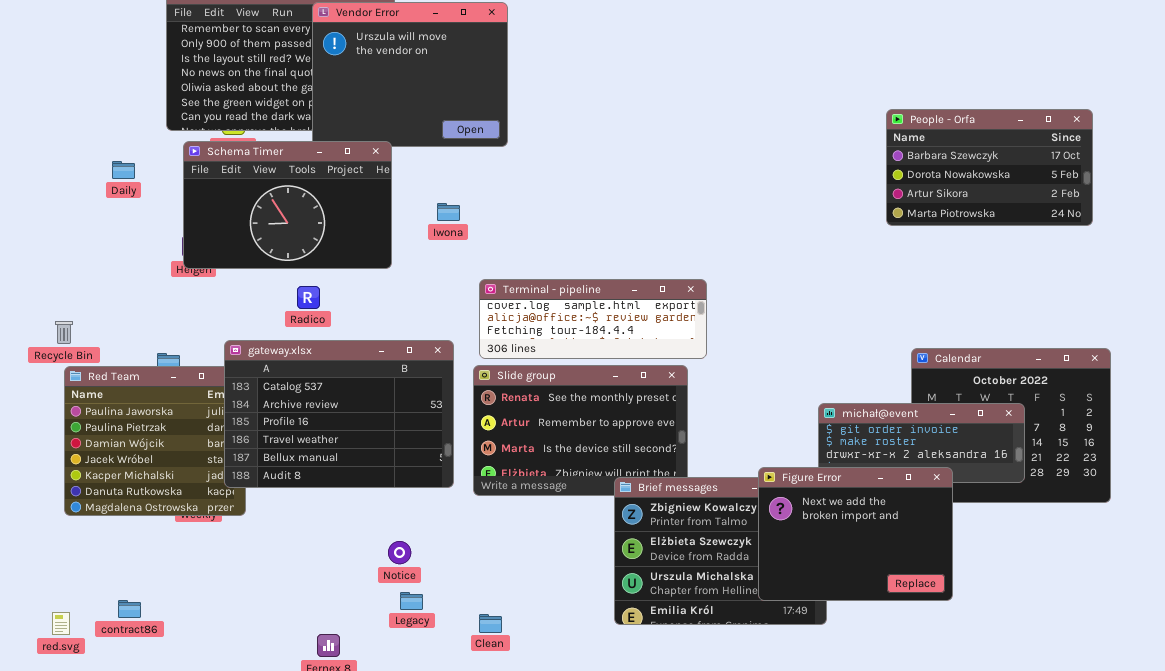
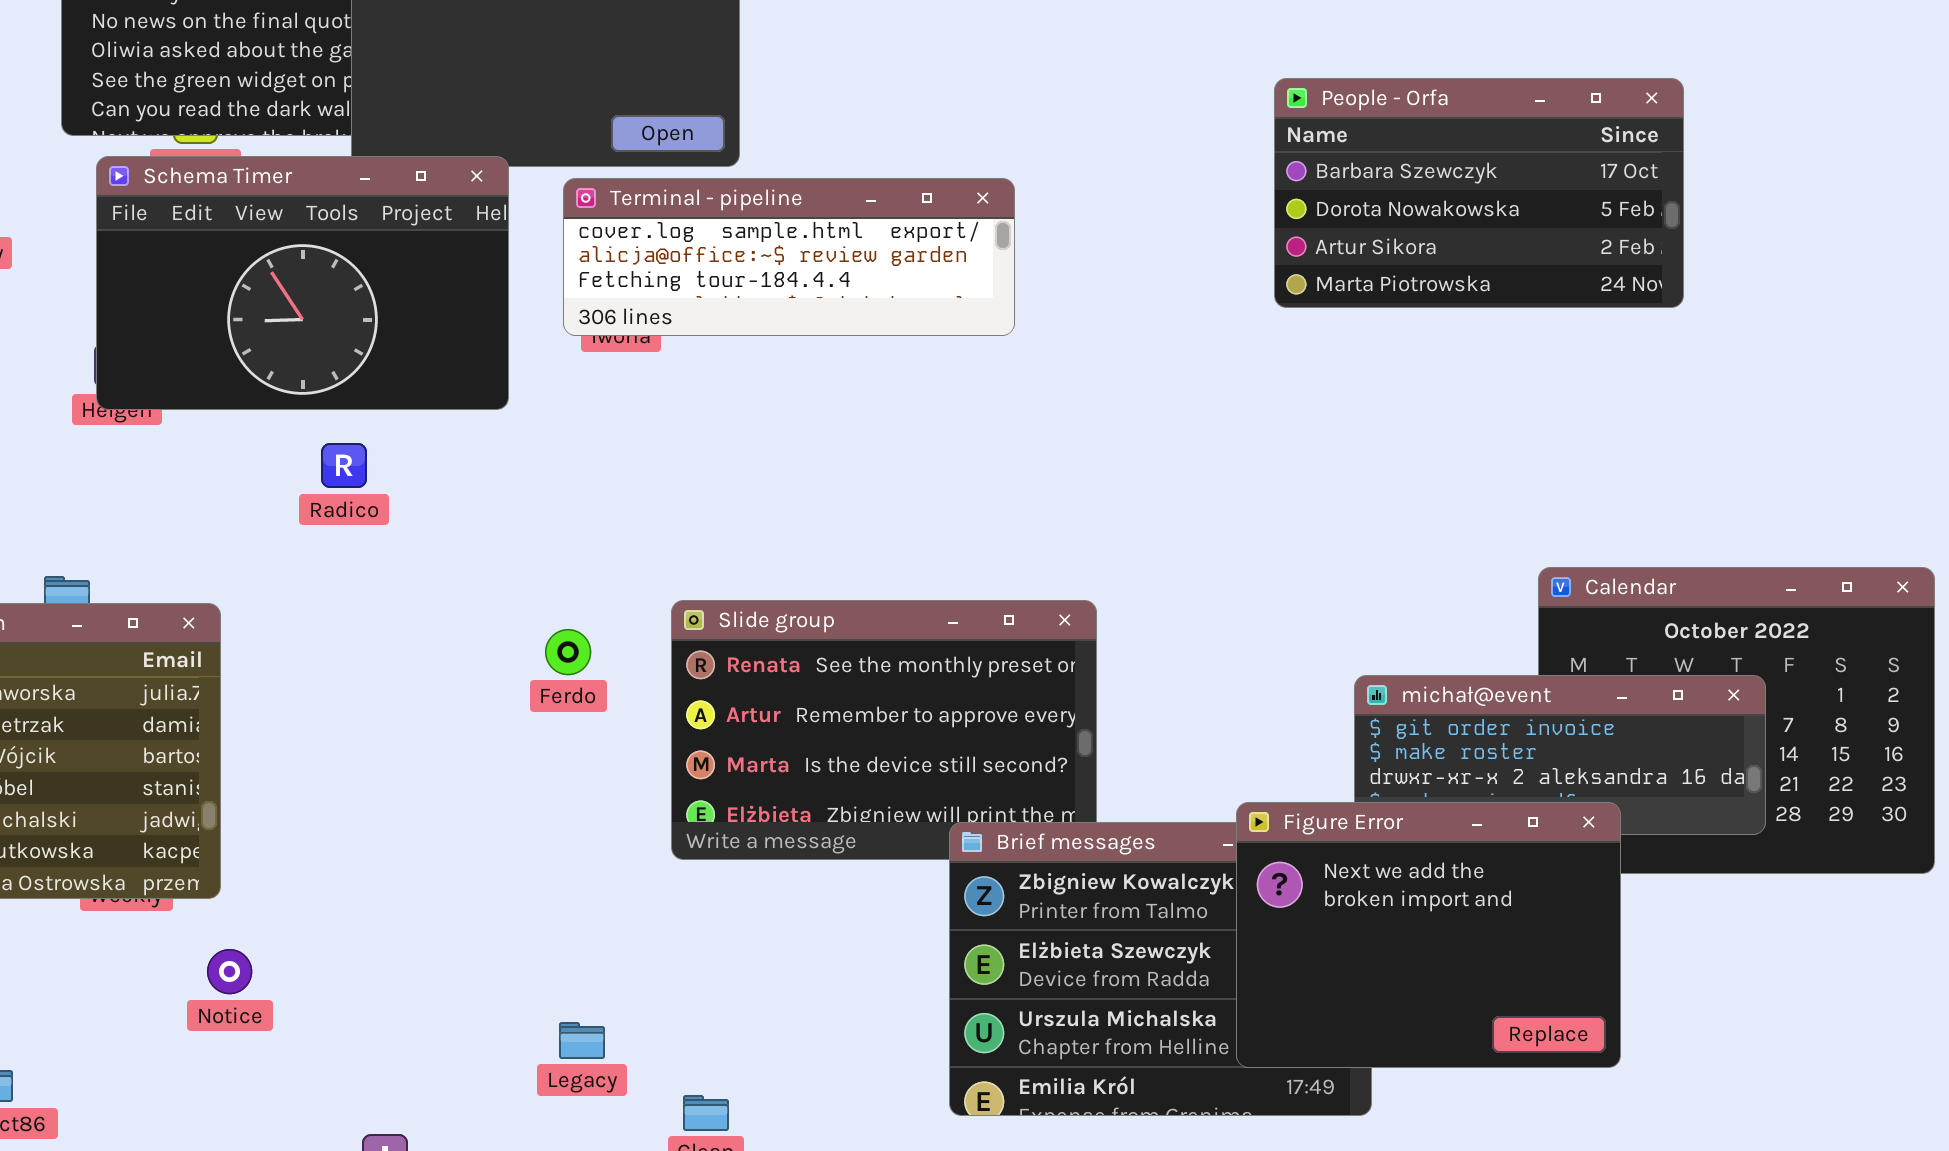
People - Orfa: [886,109,1093,226] -> [1274,78,1684,308], moved
Terminal - pipeline: [479,279,707,359] -> [563,178,1015,336], moved
gateway.xlsx: [224,340,454,488] -> none, closed
Notice: [388,541,411,564] -> [207,949,252,994], moved
Legacy: [400,592,423,610] -> [559,1022,605,1059], moved

